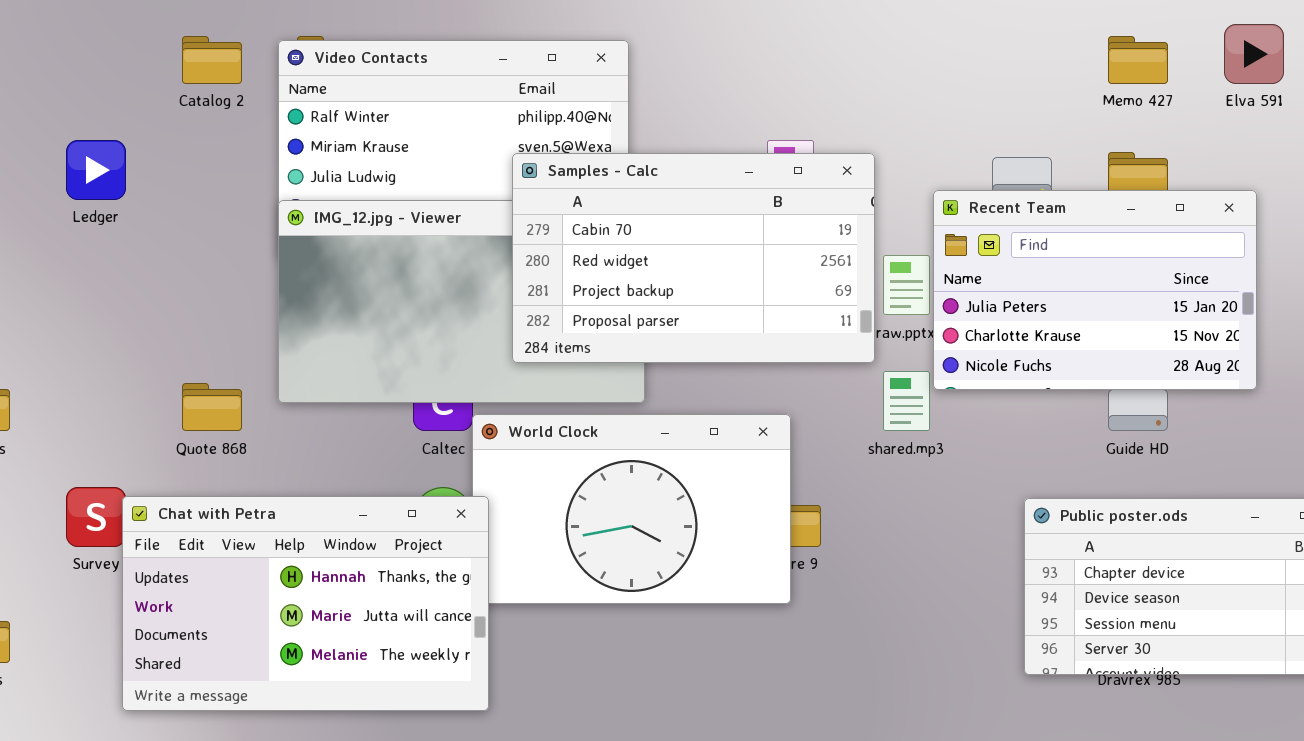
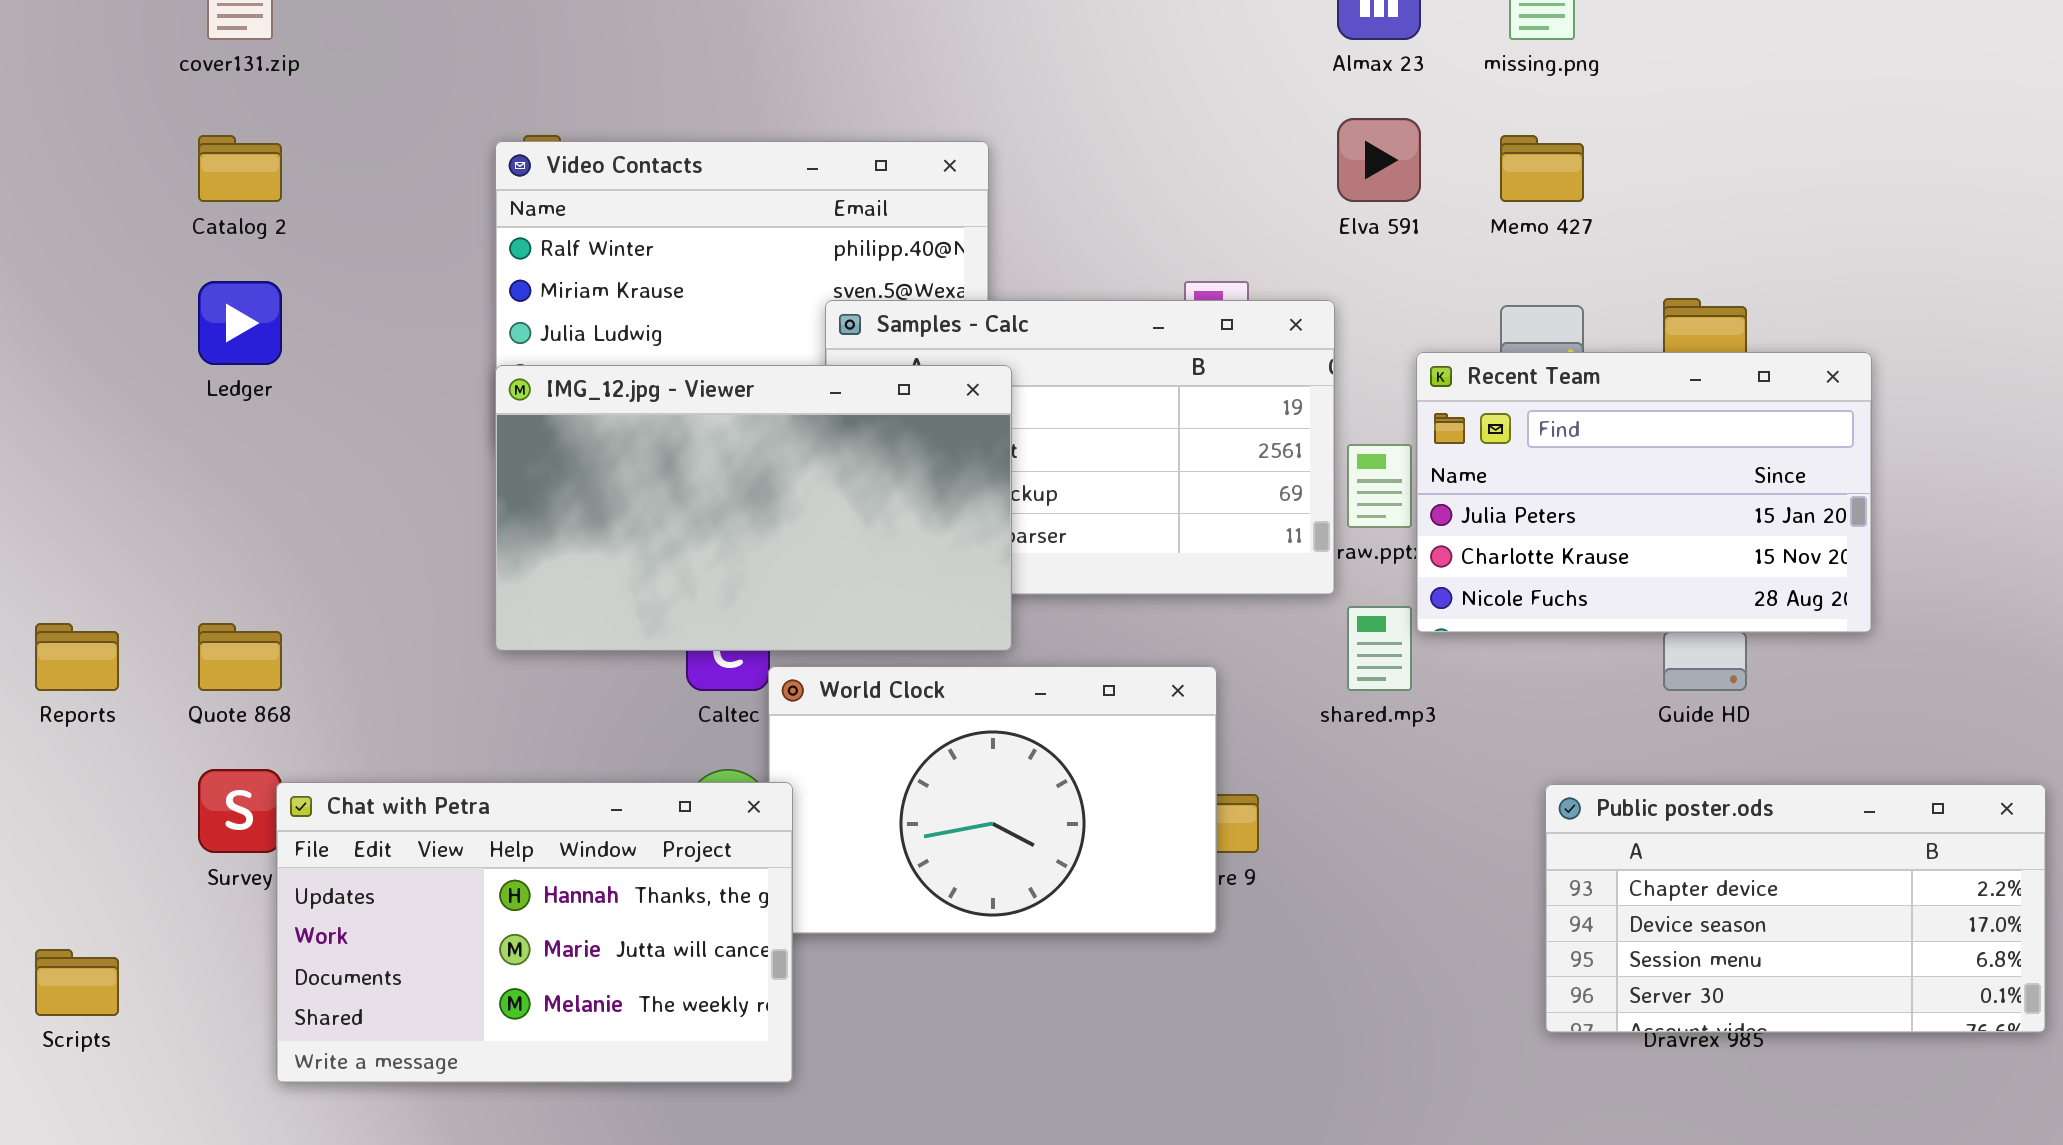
Elva 591: [1224,24,1284,84] -> [1337,118,1421,202], moved
Catalog 2: [182,36,242,84] -> [198,135,282,202], moved
Memo 427: [1108,36,1168,84] -> [1500,135,1584,202], moved
IMG_12.jpg - Viewer: [278,200,645,403] -> [495,365,1012,651], raised
Quote 868: [182,383,242,431] -> [198,623,282,691], moved

